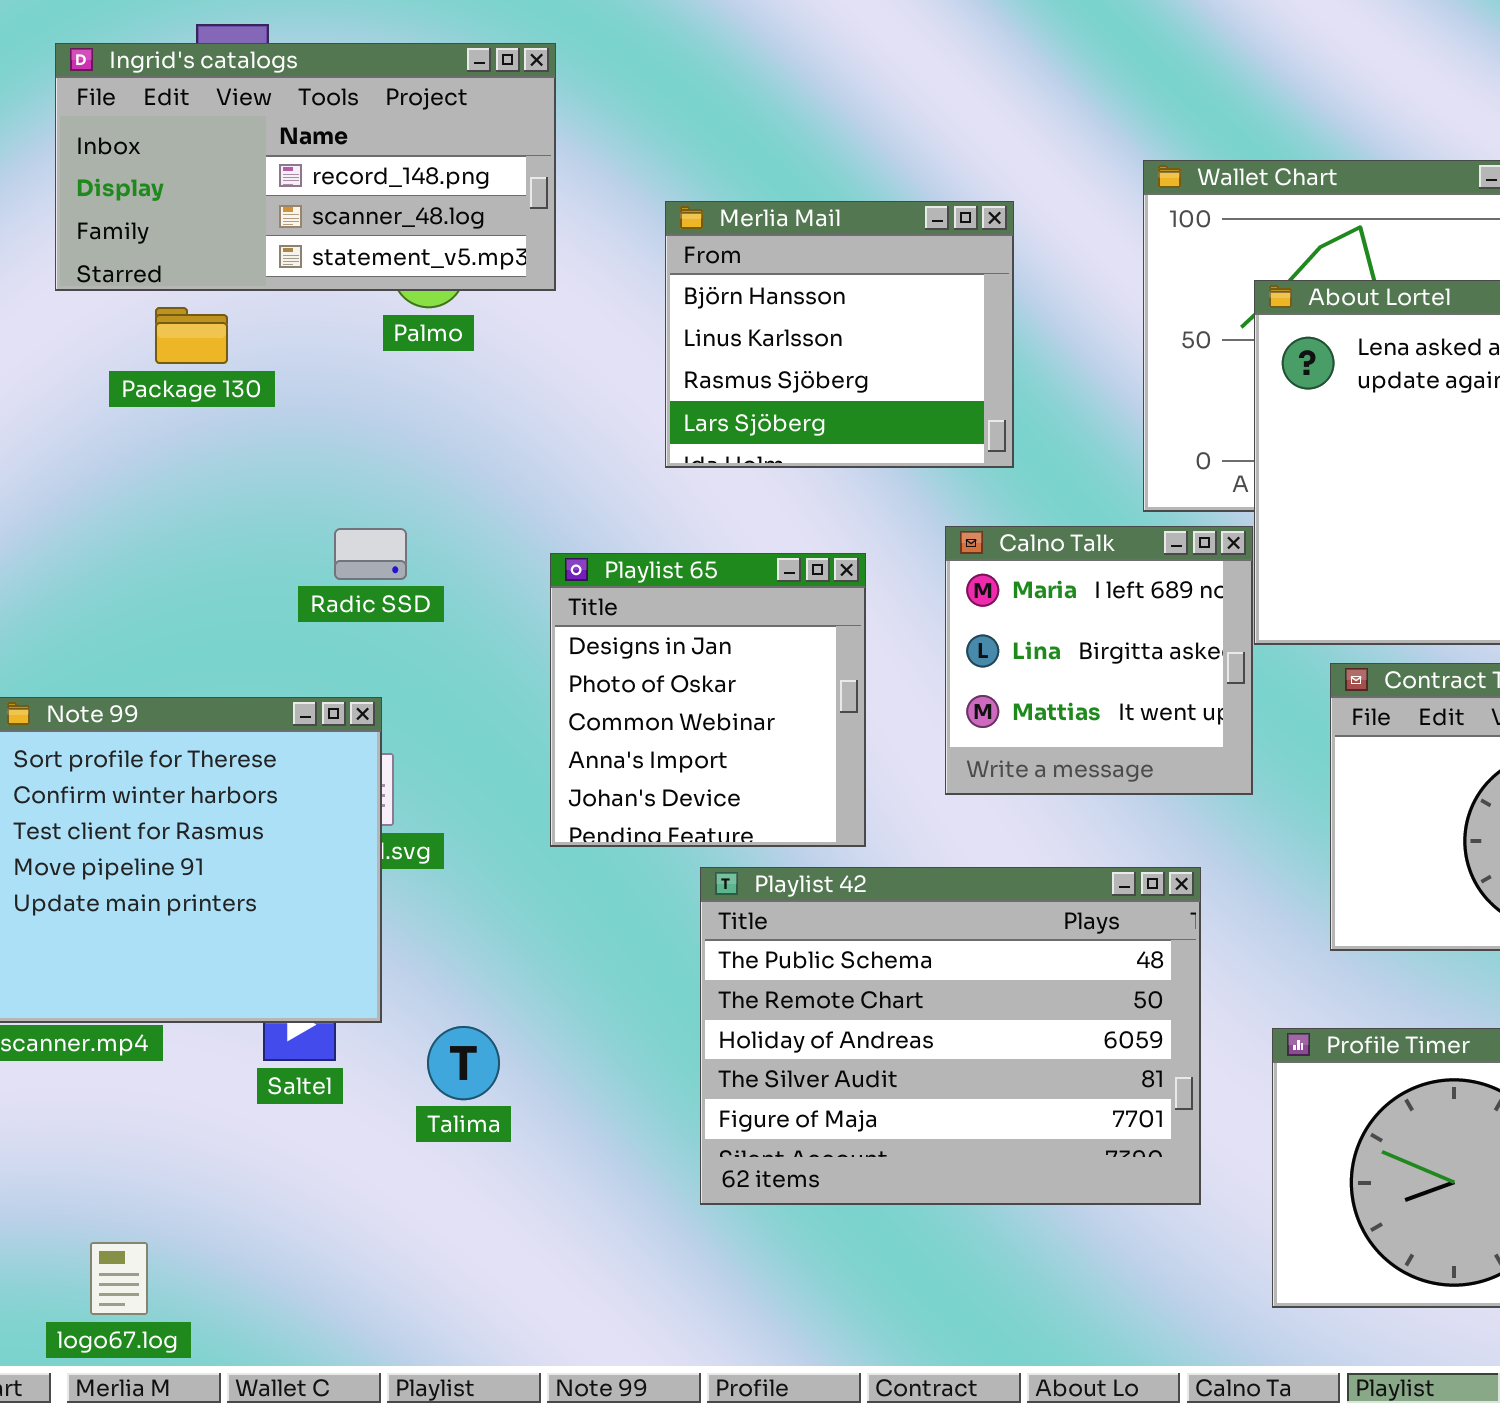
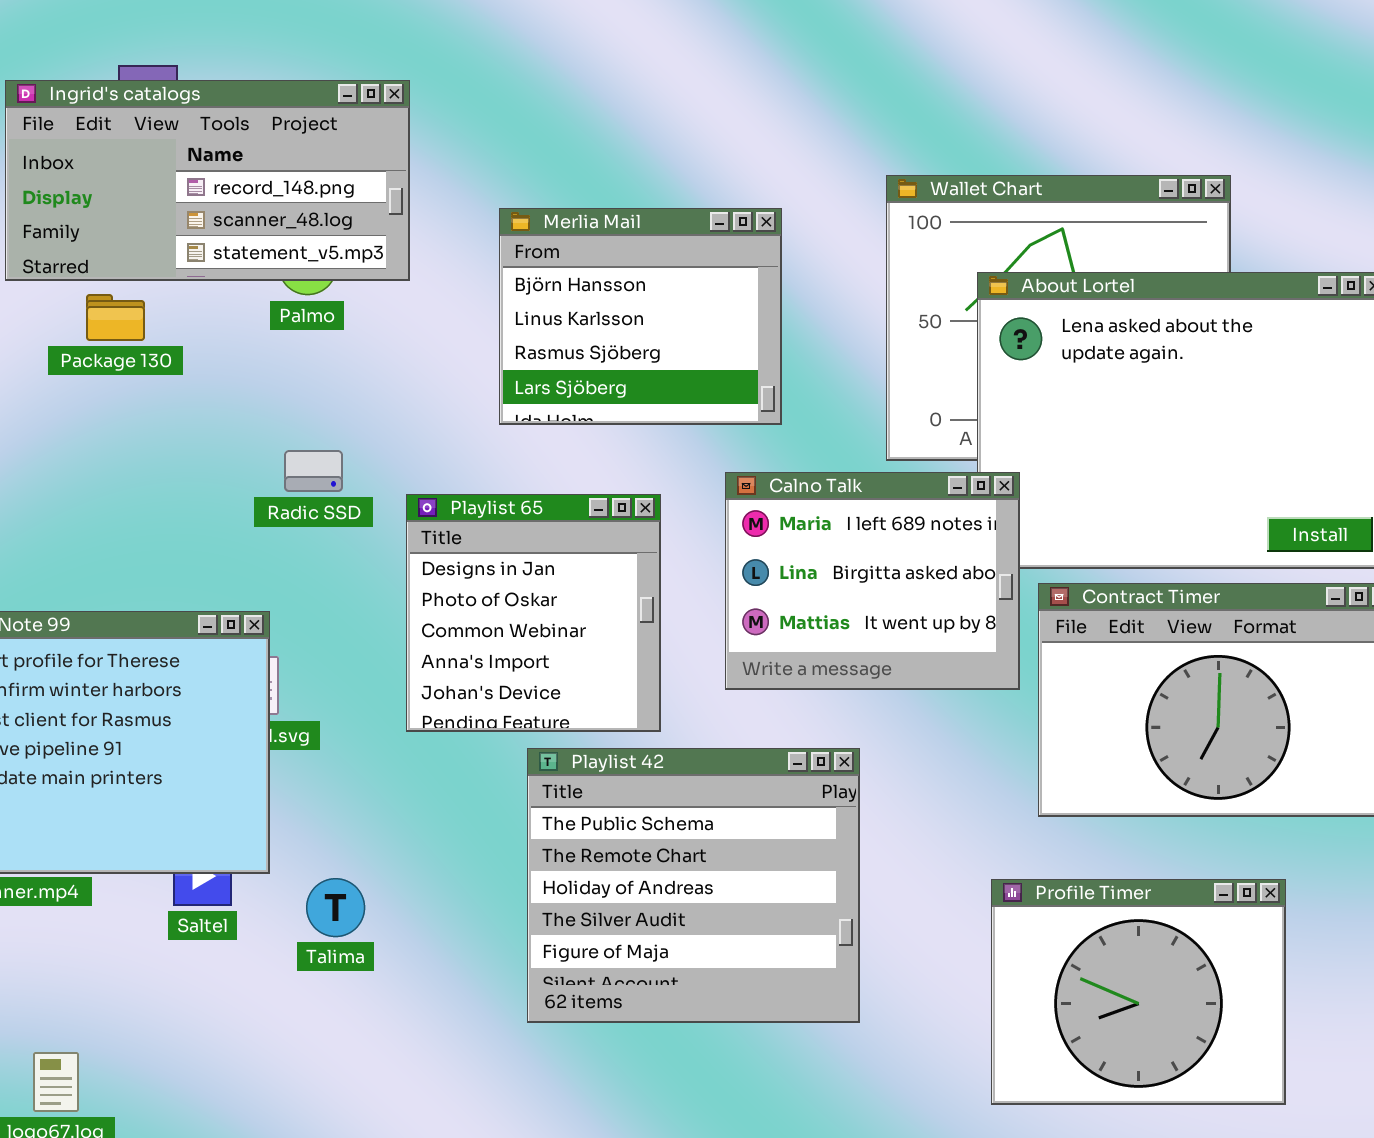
Calno Talk: [945,526,1253,795] -> [725,472,1020,690], resized
Radic SSD: [334,528,407,580] -> [284,450,343,492], moved
Playlist 42: [700,867,1201,1205] -> [527,748,860,1023], resized

